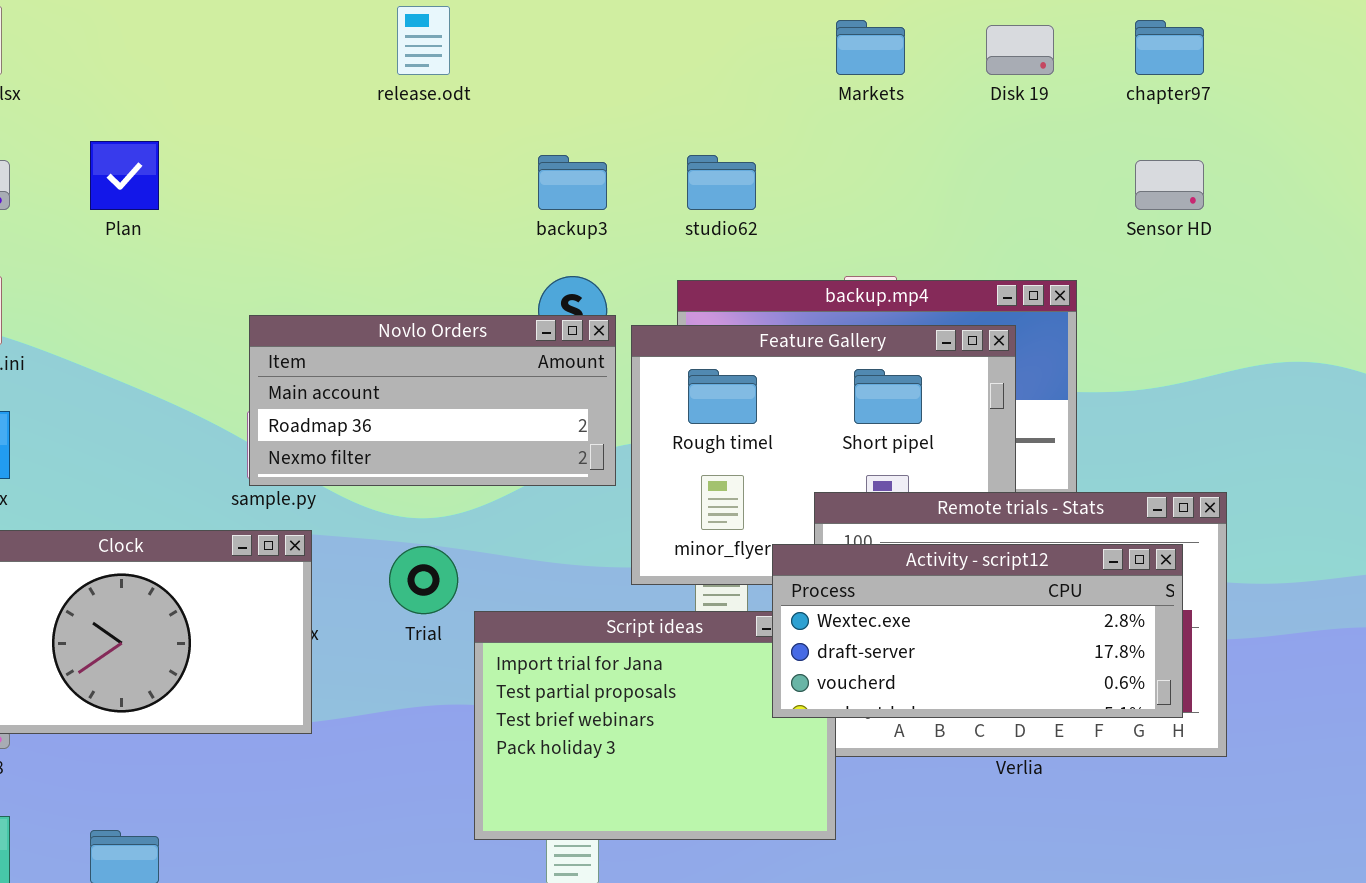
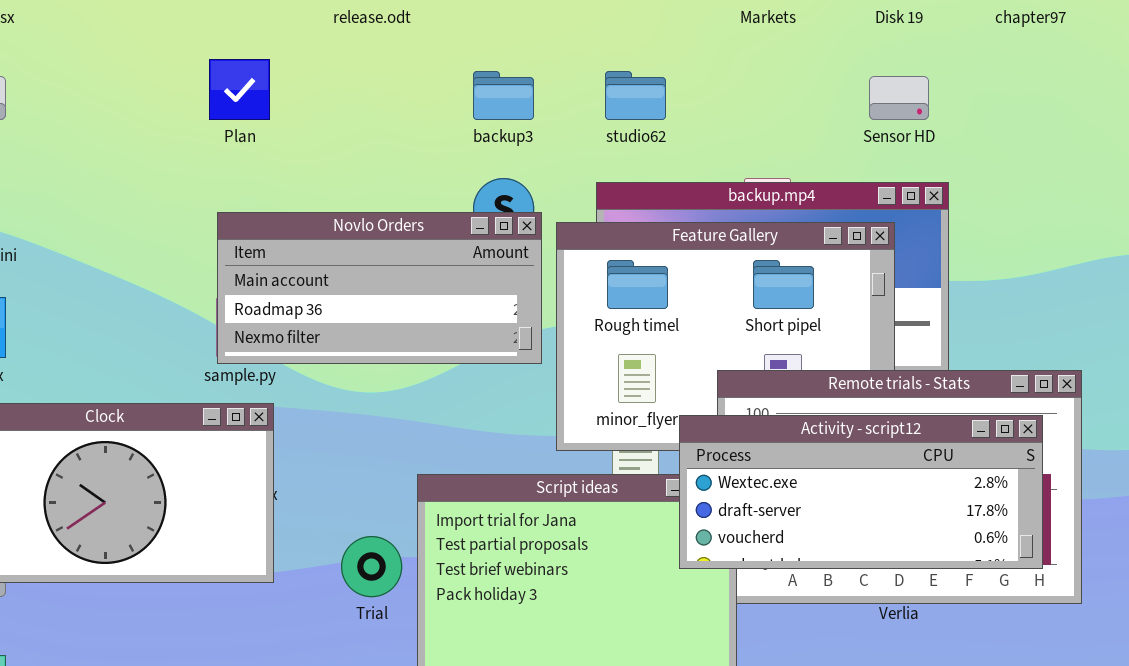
Plan: [90,141,159,210] -> [209,59,270,120], moved
Sensor HD: [1135,160,1204,210] -> [869,76,929,120], moved
Trial: [389,546,458,614] -> [341,536,402,597], moved

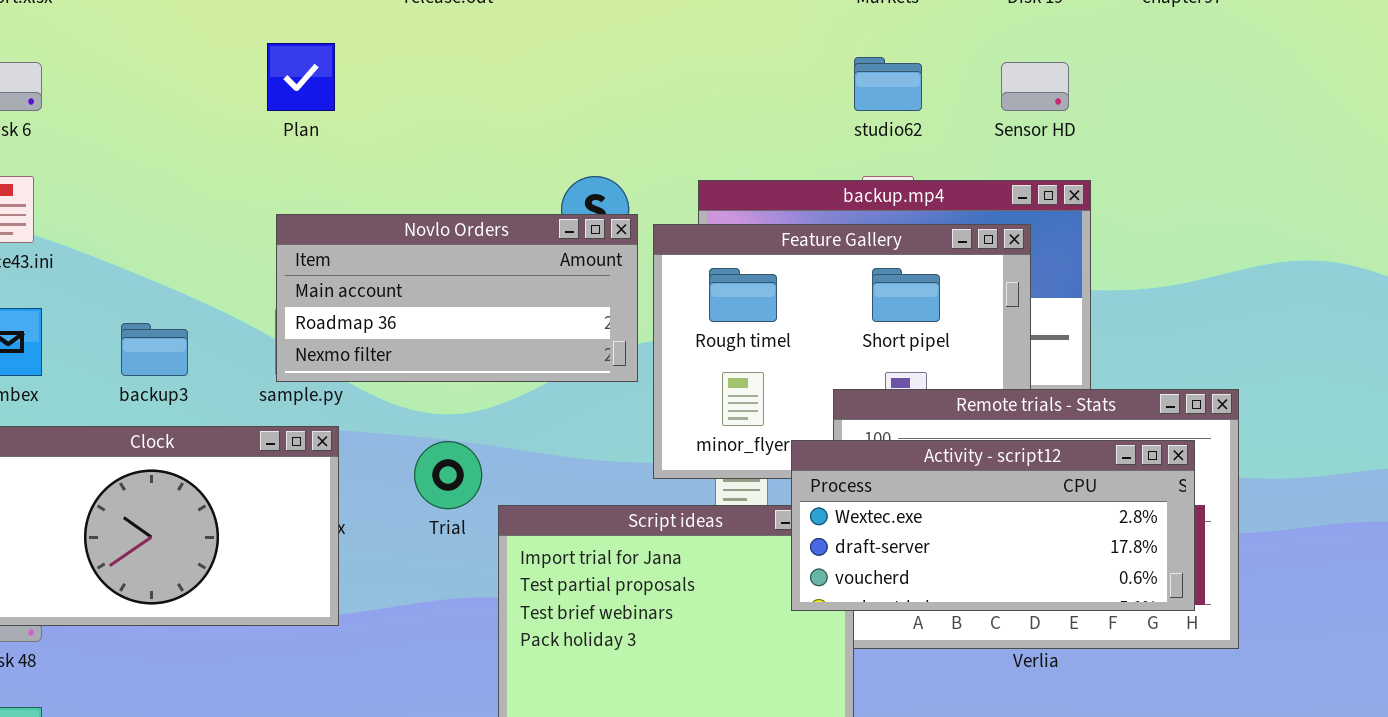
backup3: [473,71,534,120] -> [121,323,188,376], moved
studio62: [605,71,666,120] -> [854,57,922,111], moved
Trial: [341,536,402,597] -> [414,441,482,509], moved

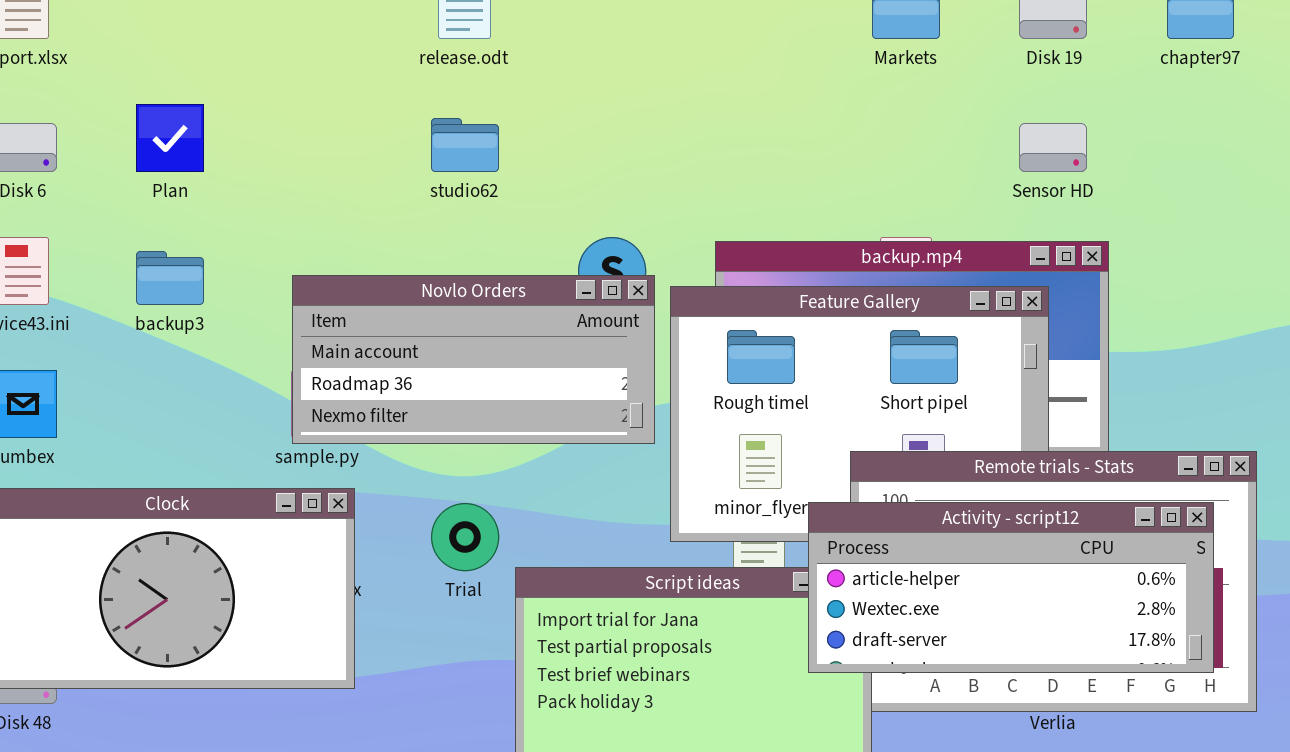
Plan: [267,43,335,111] -> [136,104,204,172], moved
studio62: [854,57,922,111] -> [431,118,499,172], moved
backup3: [121,323,188,376] -> [136,251,204,305], moved
Activity - script12: [791,440,1195,611] -> [808,502,1214,673], scrolled up 1 row

